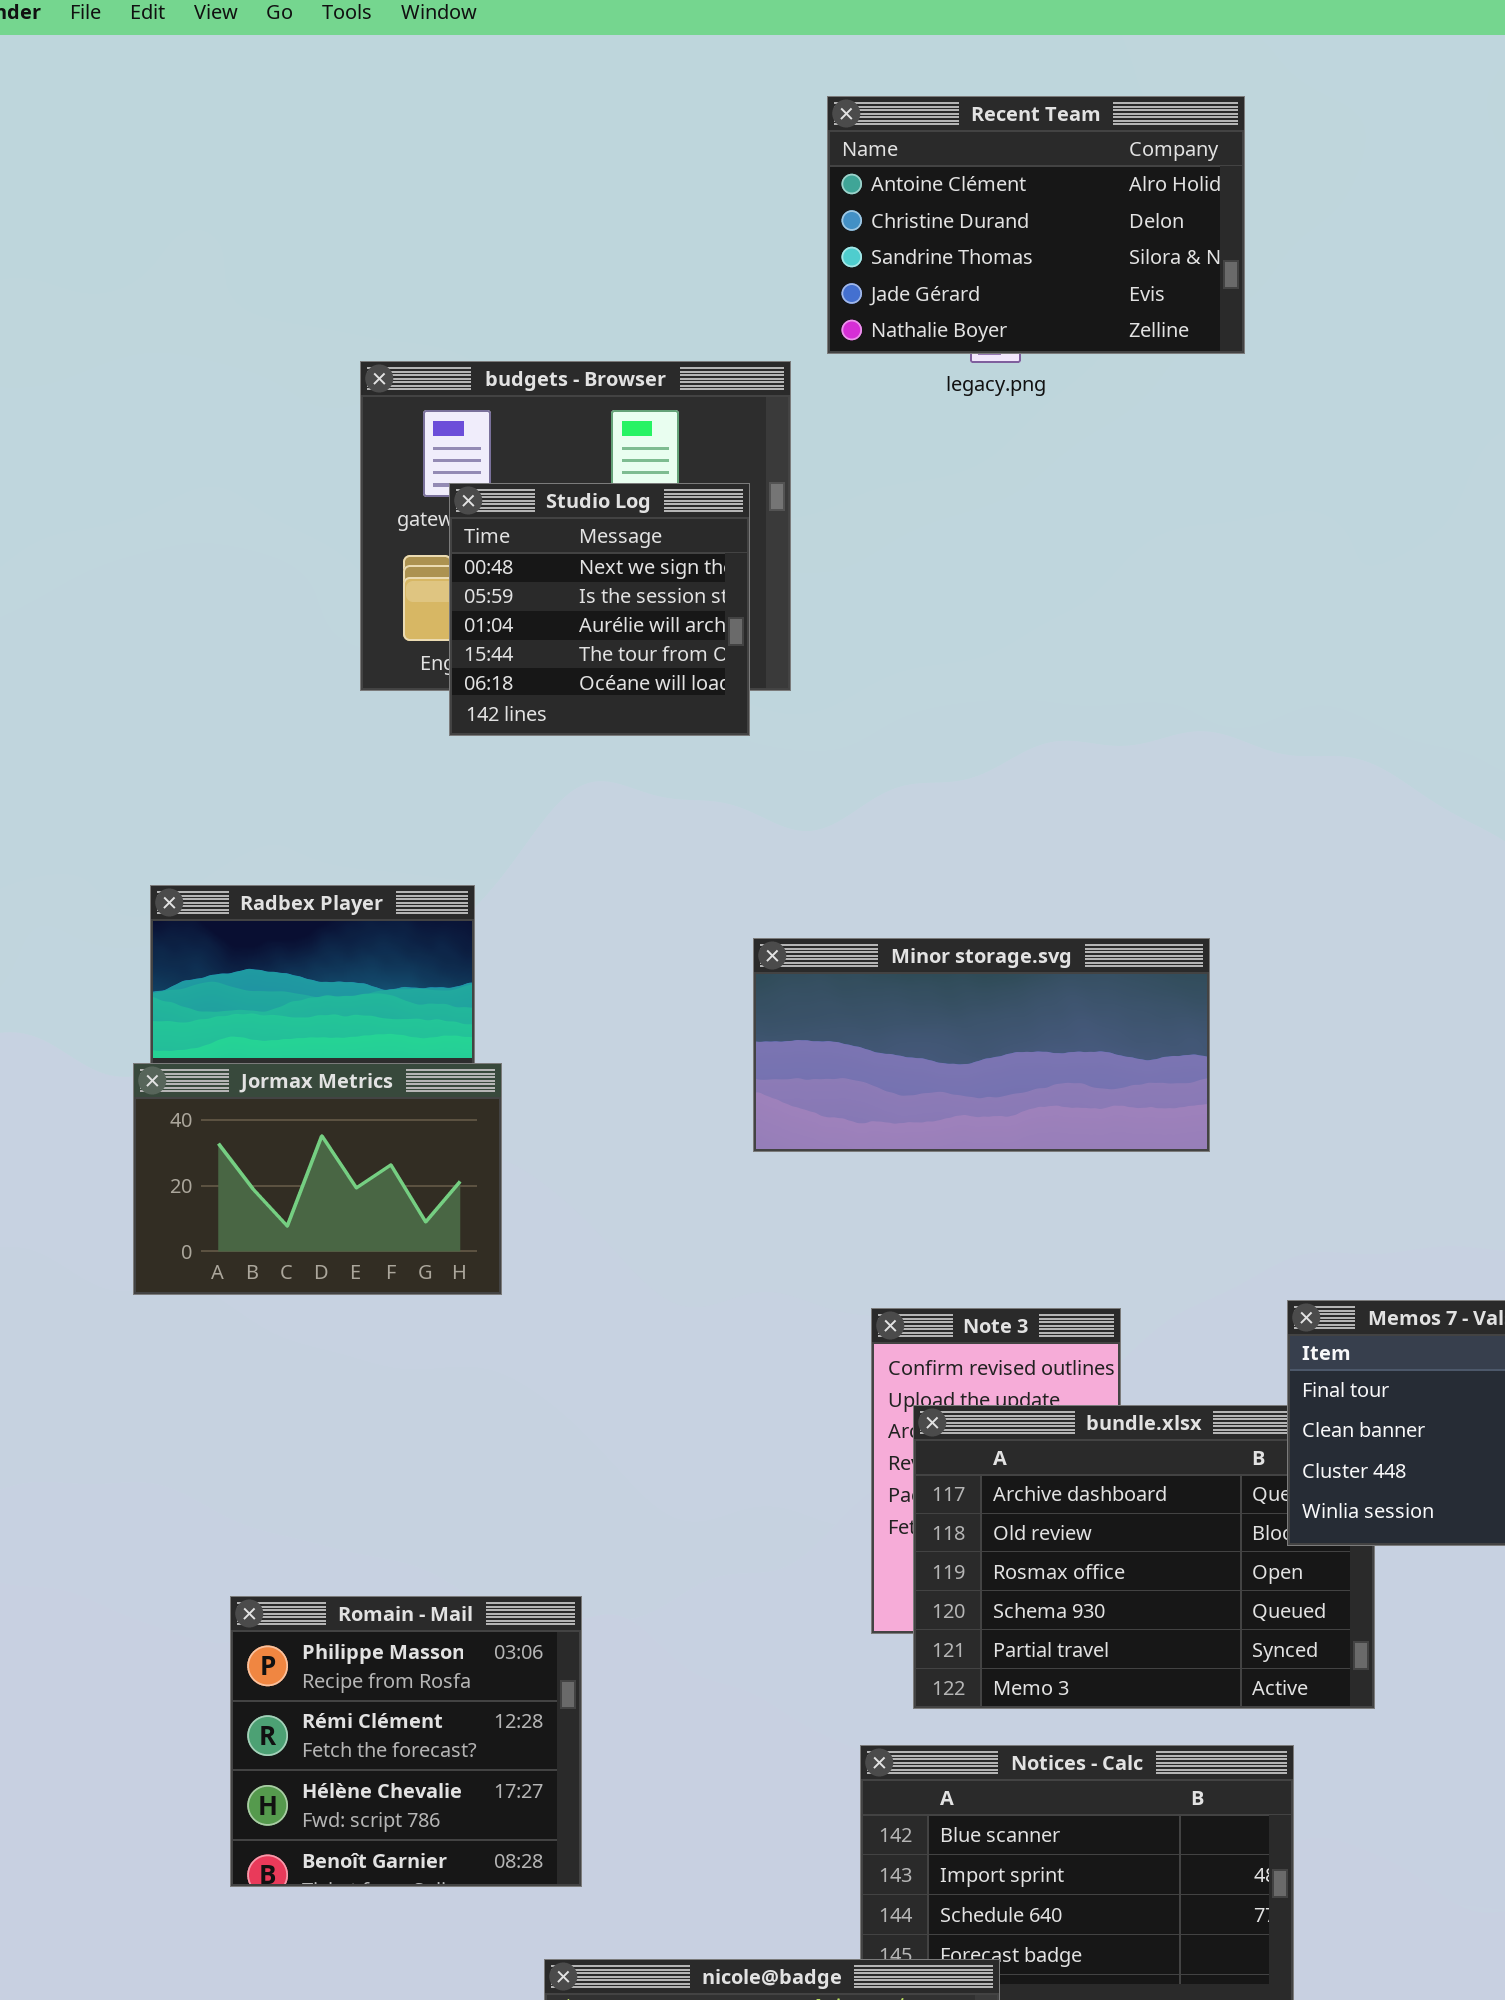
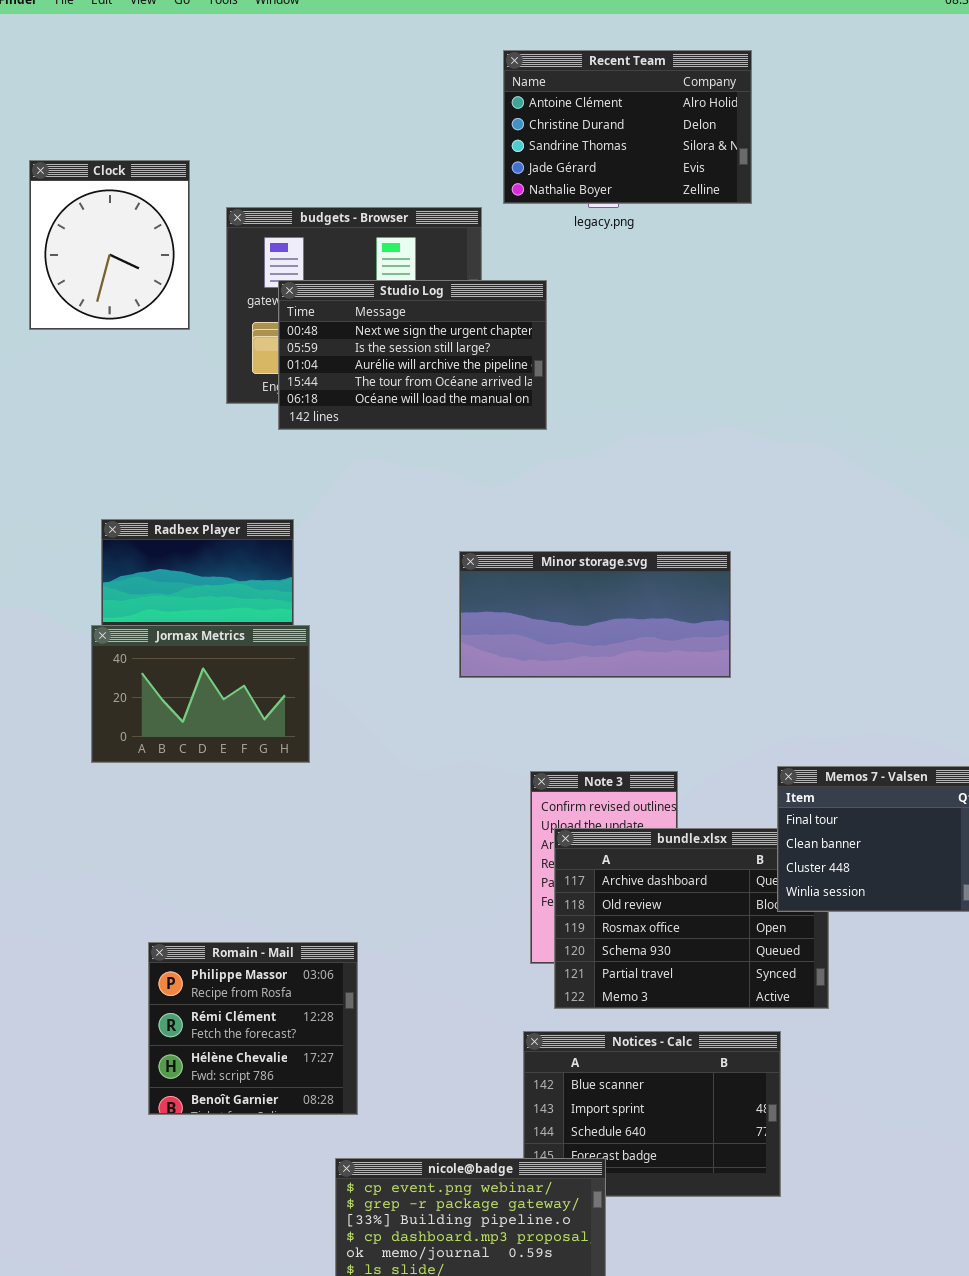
Clock: none -> [29,160,190,330], opened
Studio Log: [449,483,750,736] -> [278,280,547,430], resized

